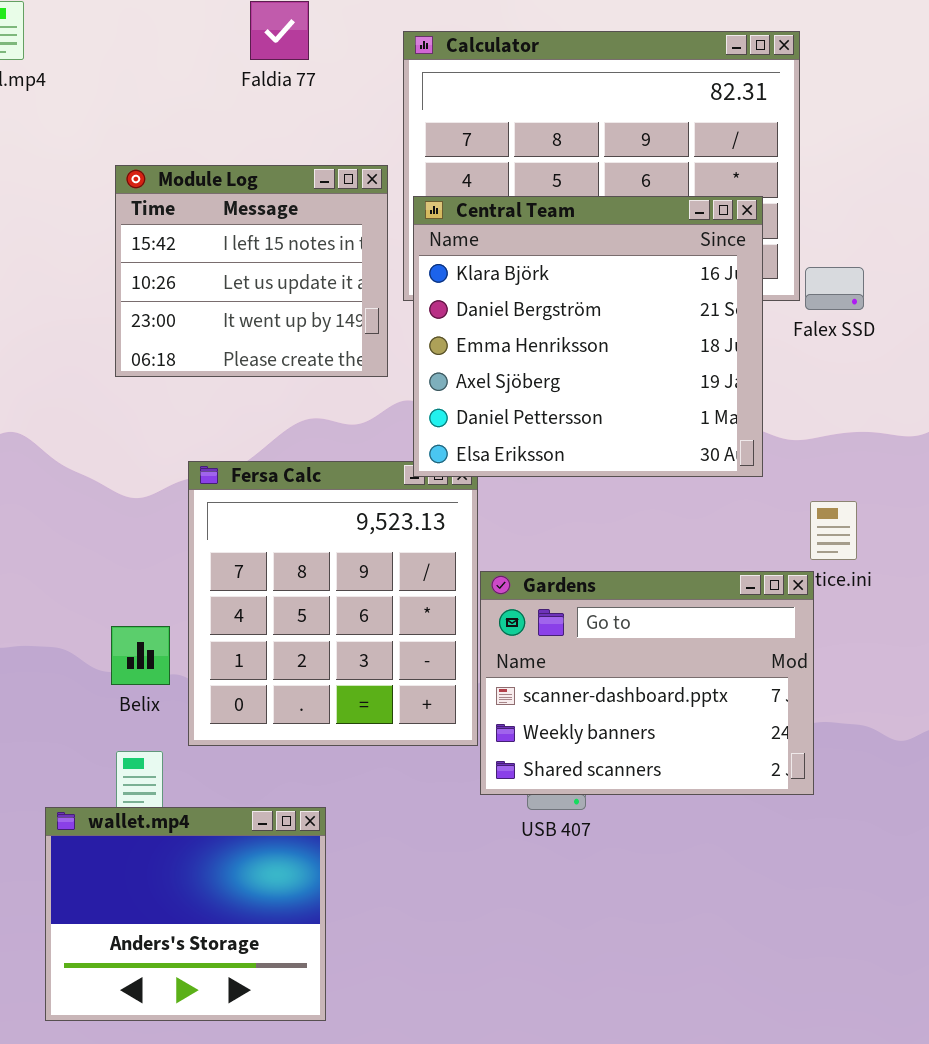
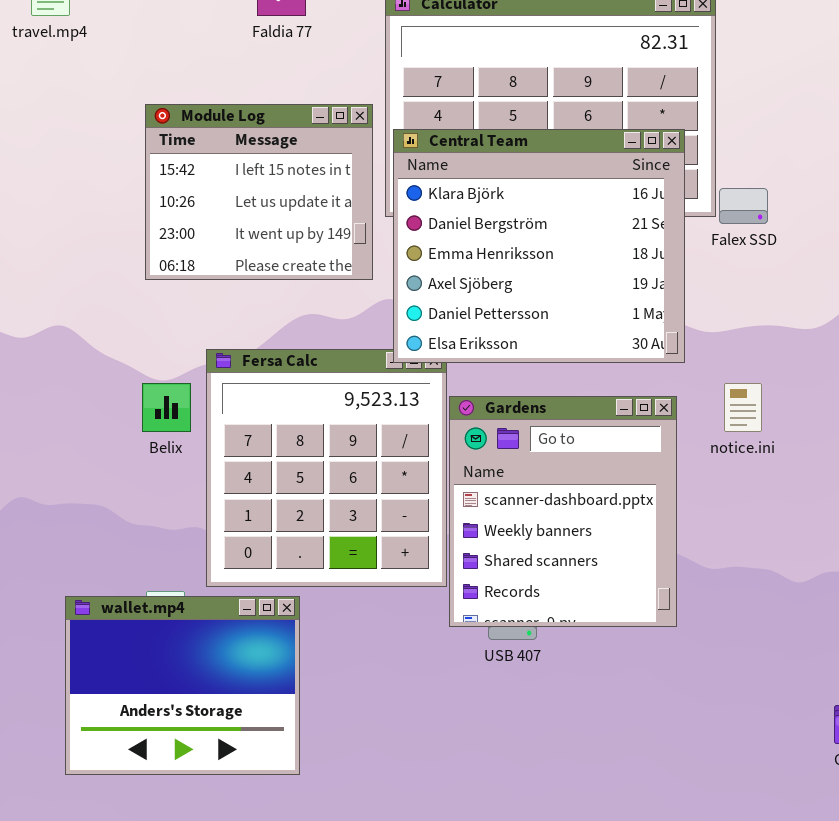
Gardens: [480,571,814,795] -> [449,396,677,627], resized
Belix: [111,626,170,685] -> [142,383,191,432], moved
wallet.mp4: [45,807,326,1021] -> [65,596,300,775], moved

